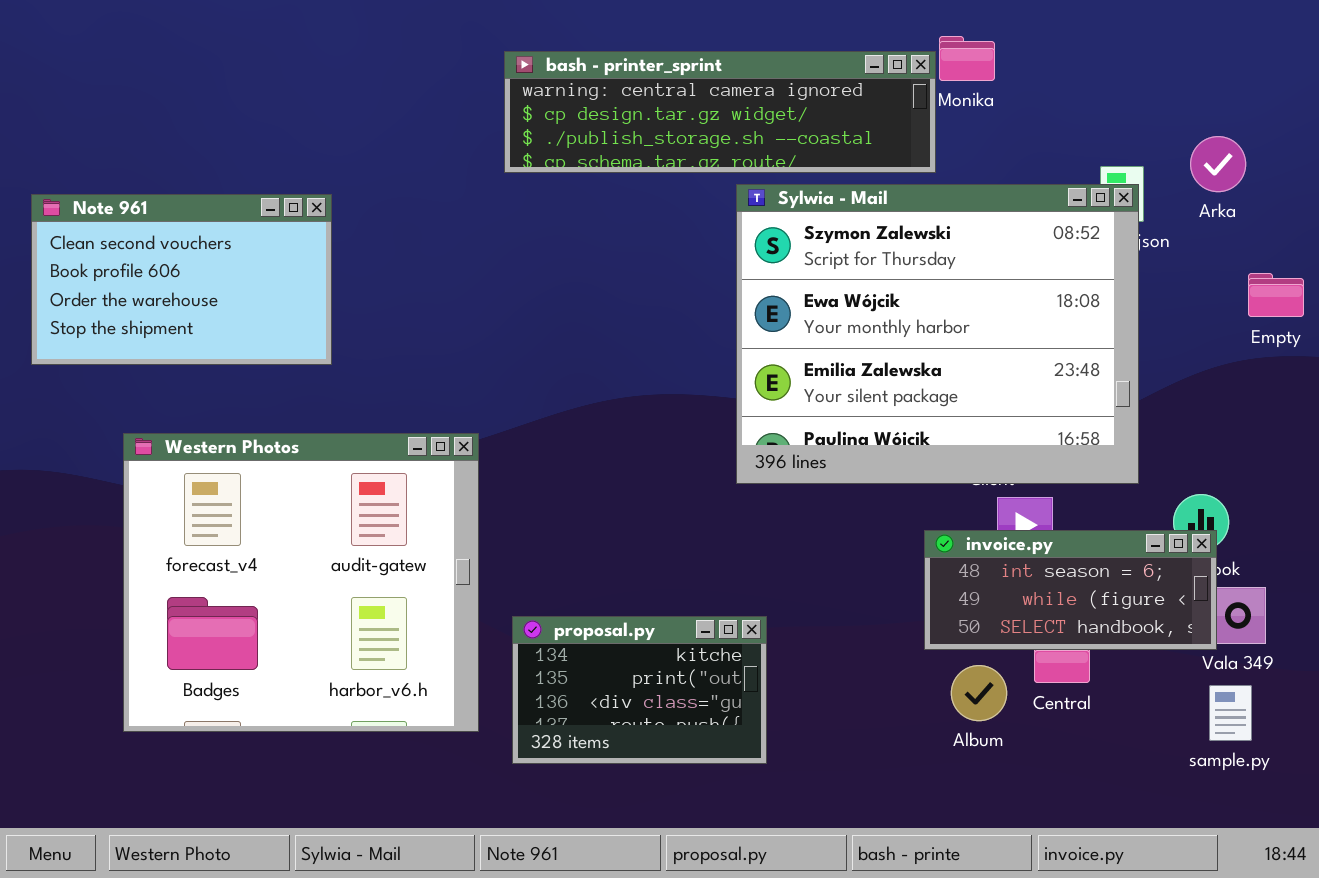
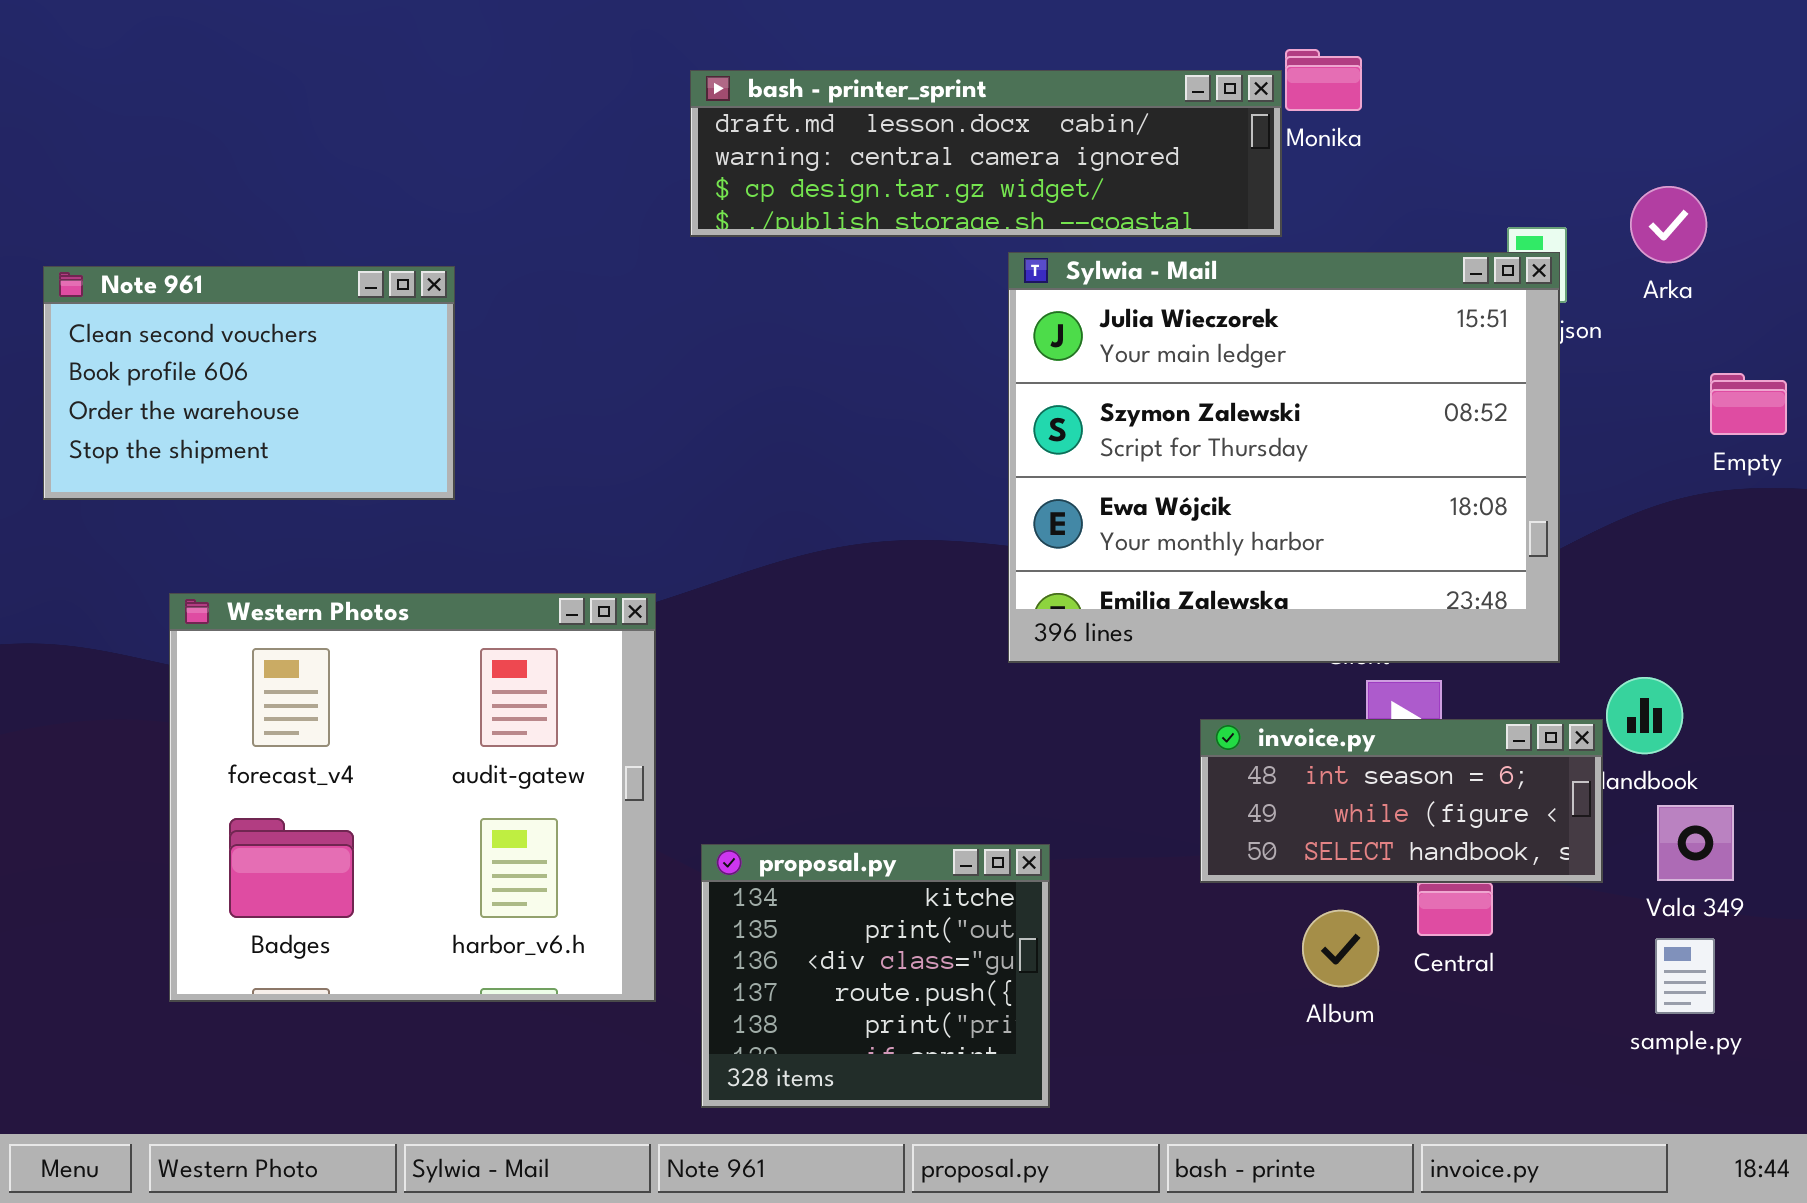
bash - printer_sprint: [504,51,936,173] -> [690,70,1282,237], scrolled up 1 row
Sylwia - Mail: [736,184,1139,484] -> [1008,252,1560,663], scrolled up 1 row
invoice.py: [924,530,1217,650] -> [1200,719,1603,883], moved
proposal.py: [512,616,767,764] -> [701,844,1050,1108], resized

